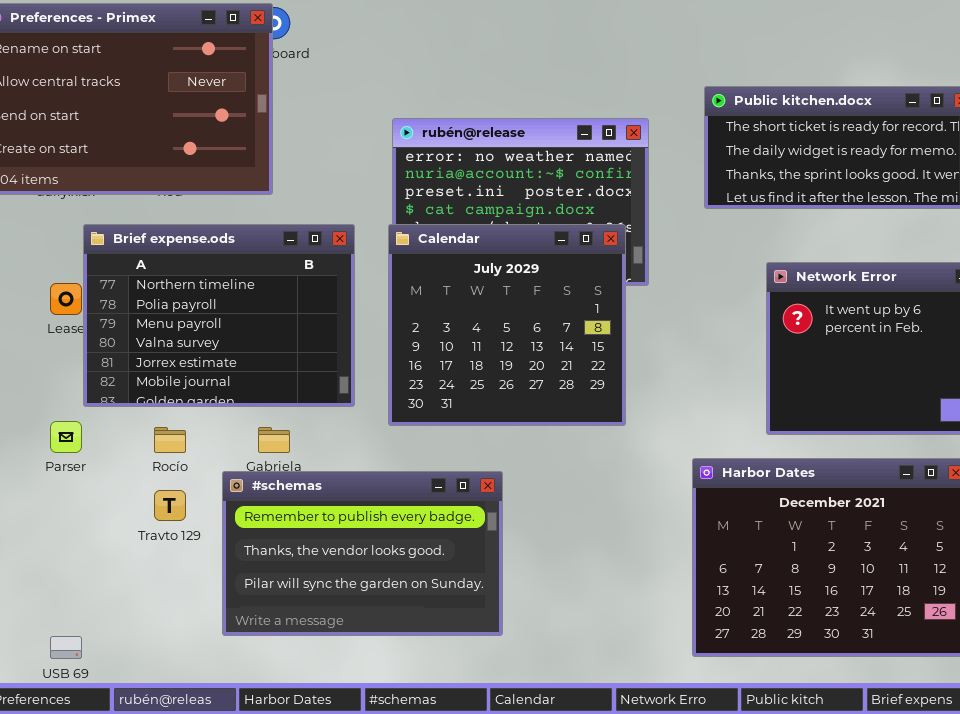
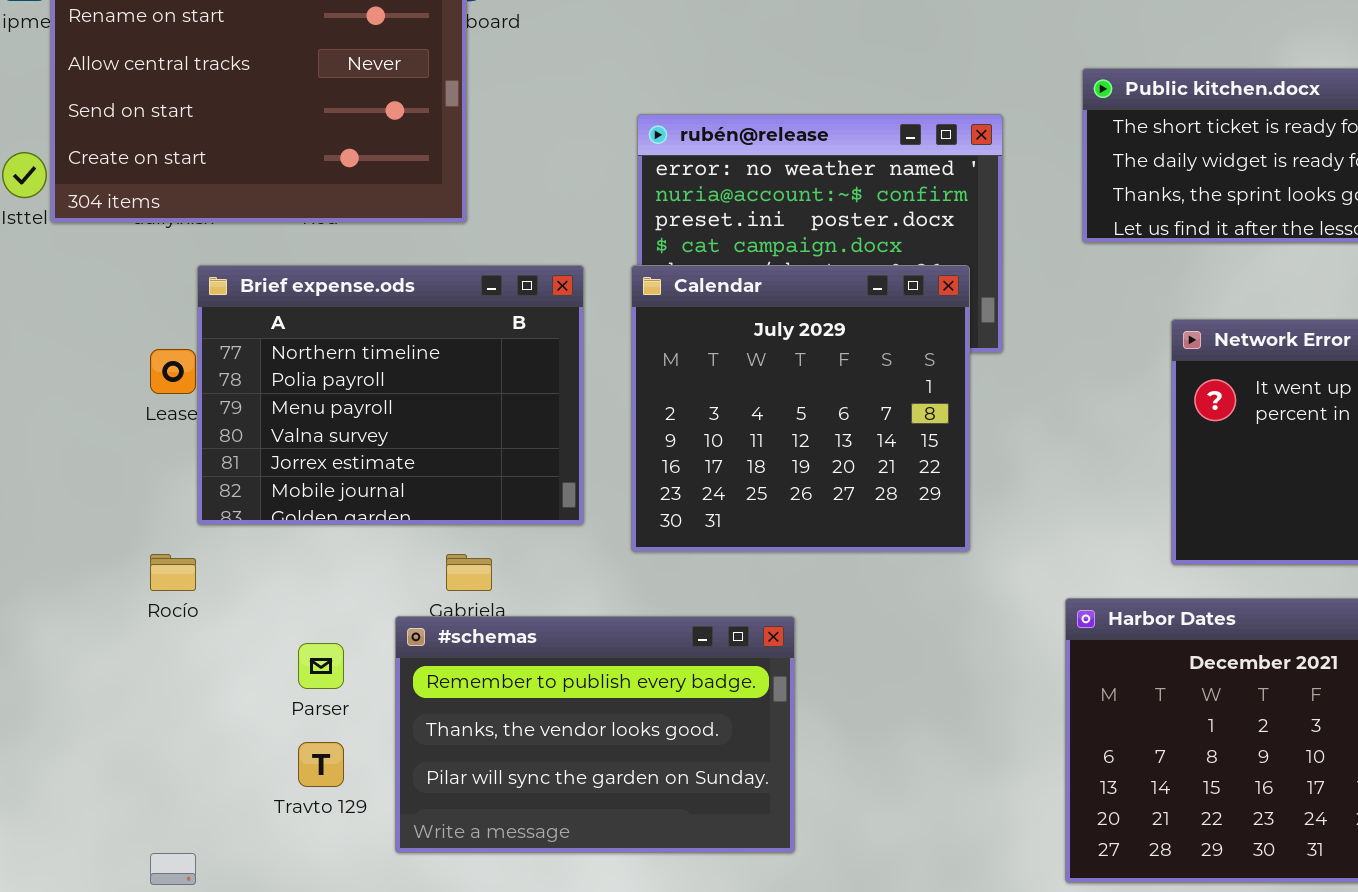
Parser: [50,421,82,453] -> [298,643,344,689], moved
Rocío: [154,427,186,453] -> [150,554,196,591], moved
Travto 129: [154,490,186,521] -> [298,742,344,787], moved

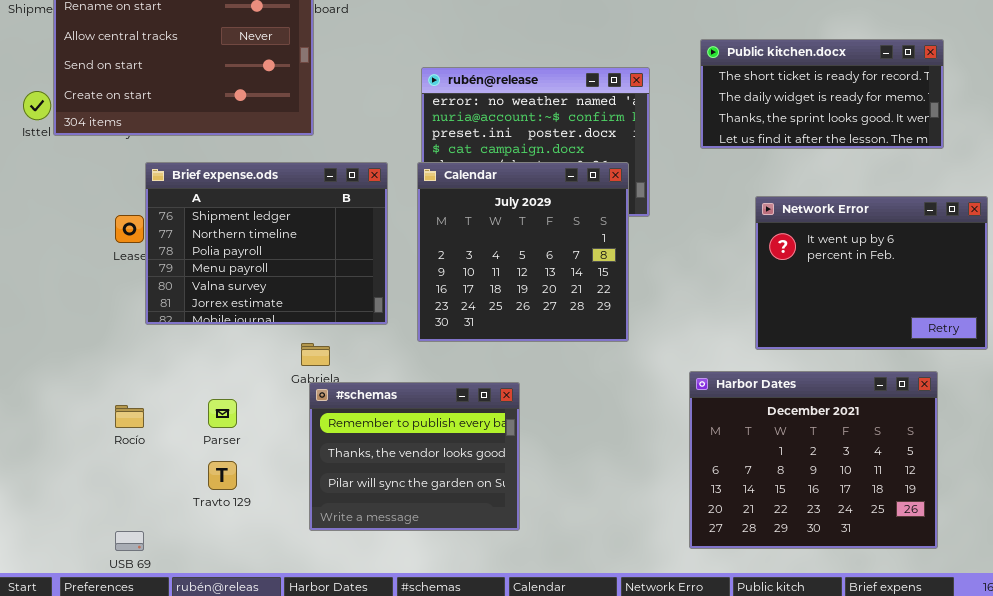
Brief expense.ods: [197,265,584,525] -> [145,162,388,325], scrolled up 1 row
Rocío: [150,554,196,591] -> [115,405,144,428], moved
#schemas: [395,616,795,853] -> [309,382,520,531], resized

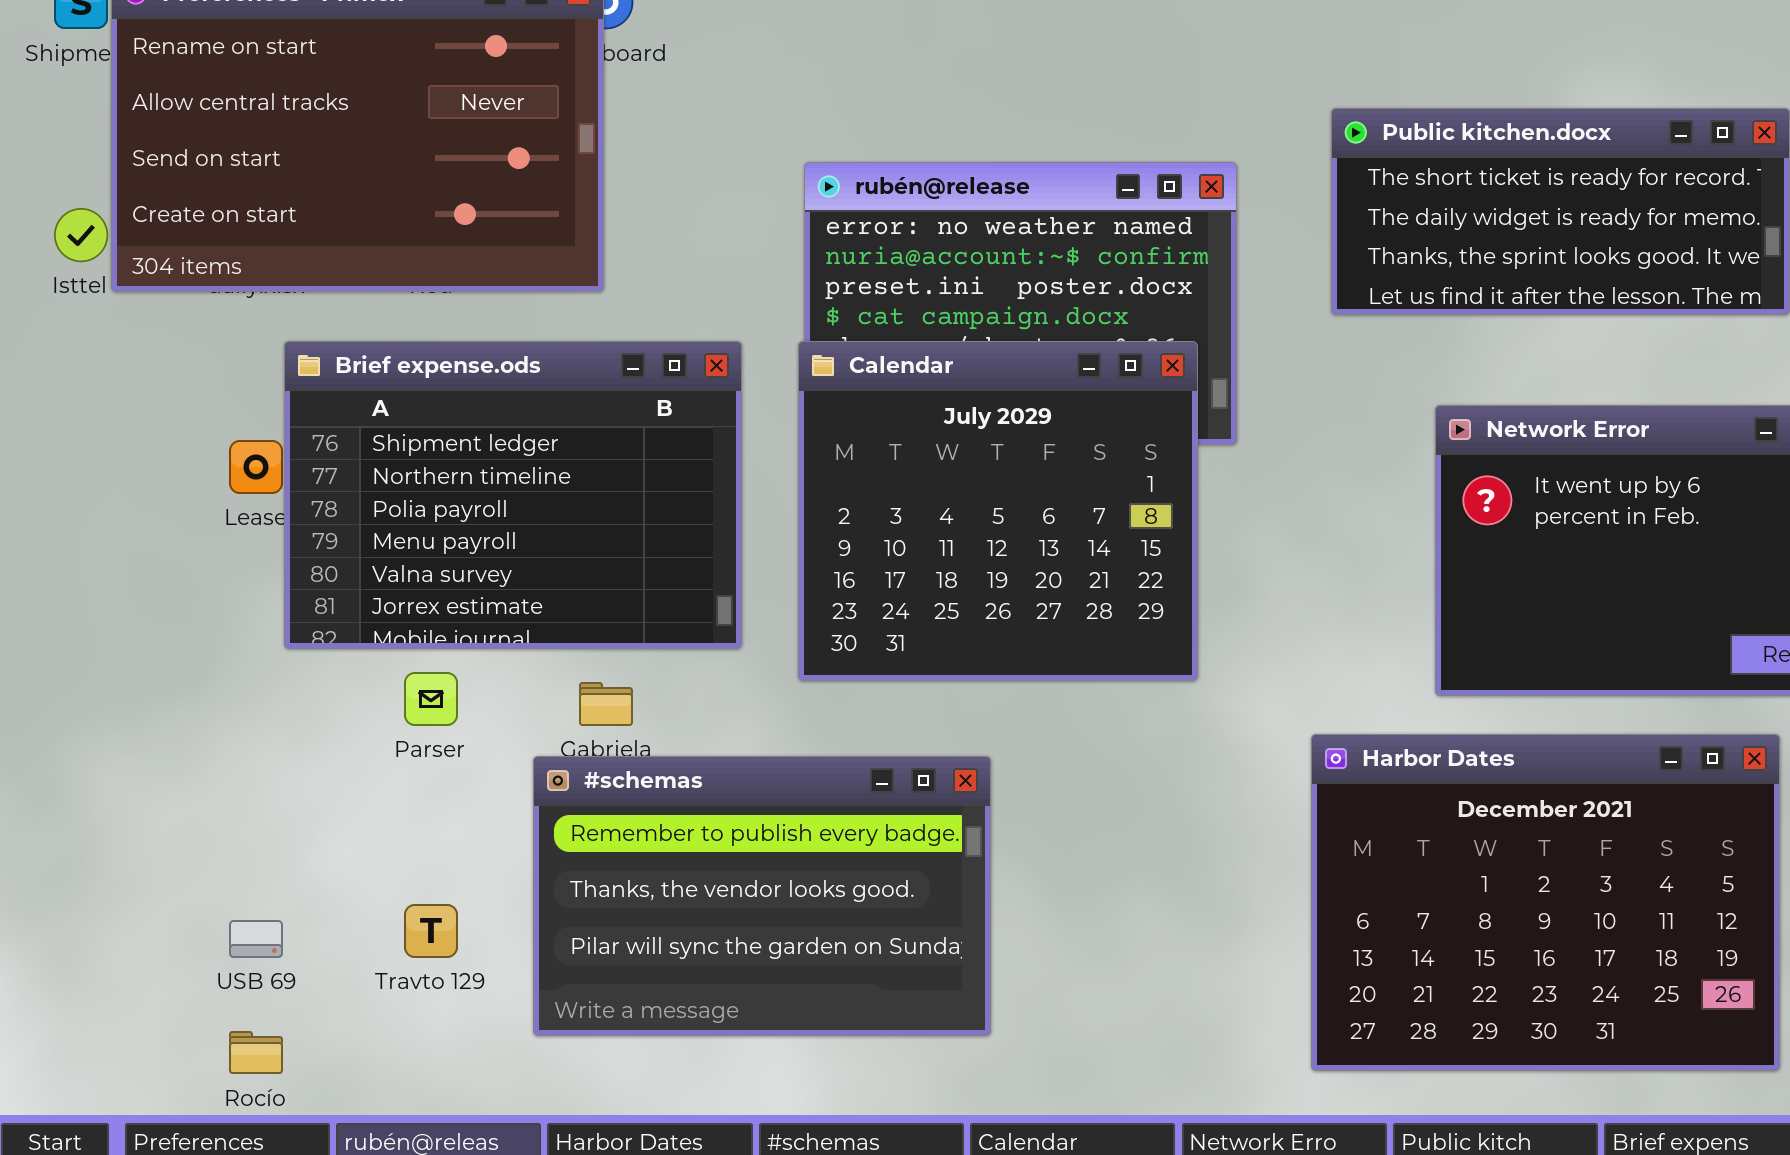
#schemas: [309,382,520,531] -> [533,756,991,1036], resized
Parser: [208,399,237,428] -> [404,672,458,726], moved
Rocío: [115,405,144,428] -> [229,1031,283,1074], moved
USB 69: [115,531,144,551] -> [229,920,283,958], moved

